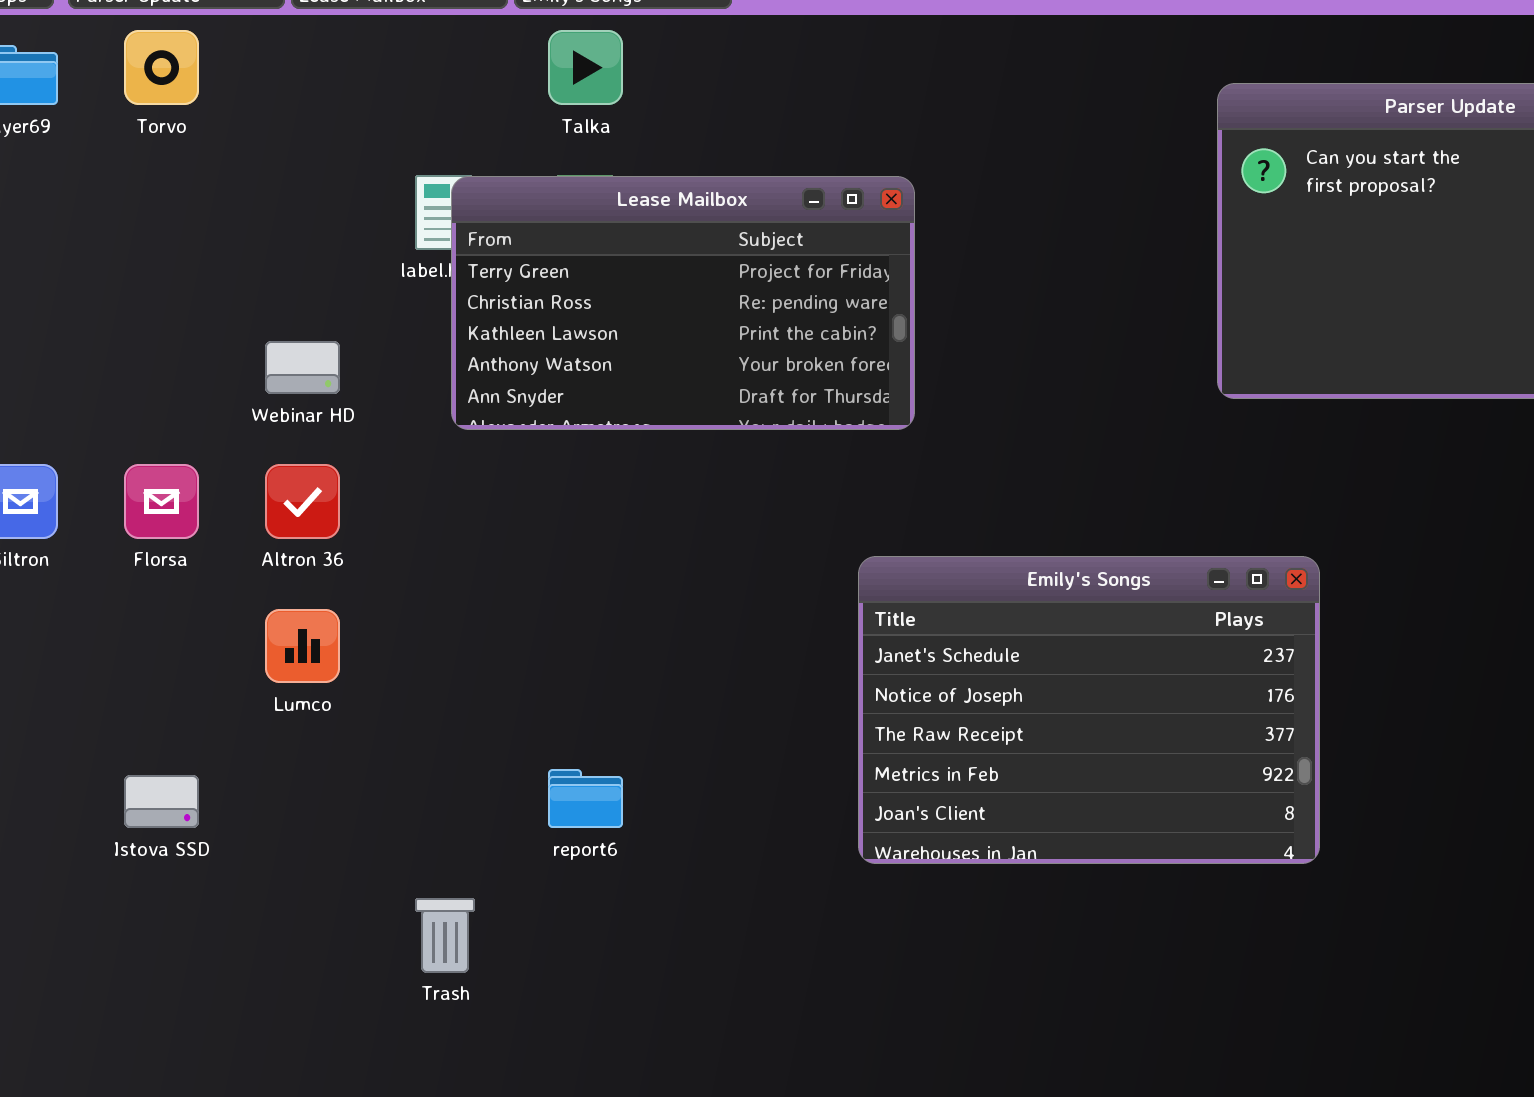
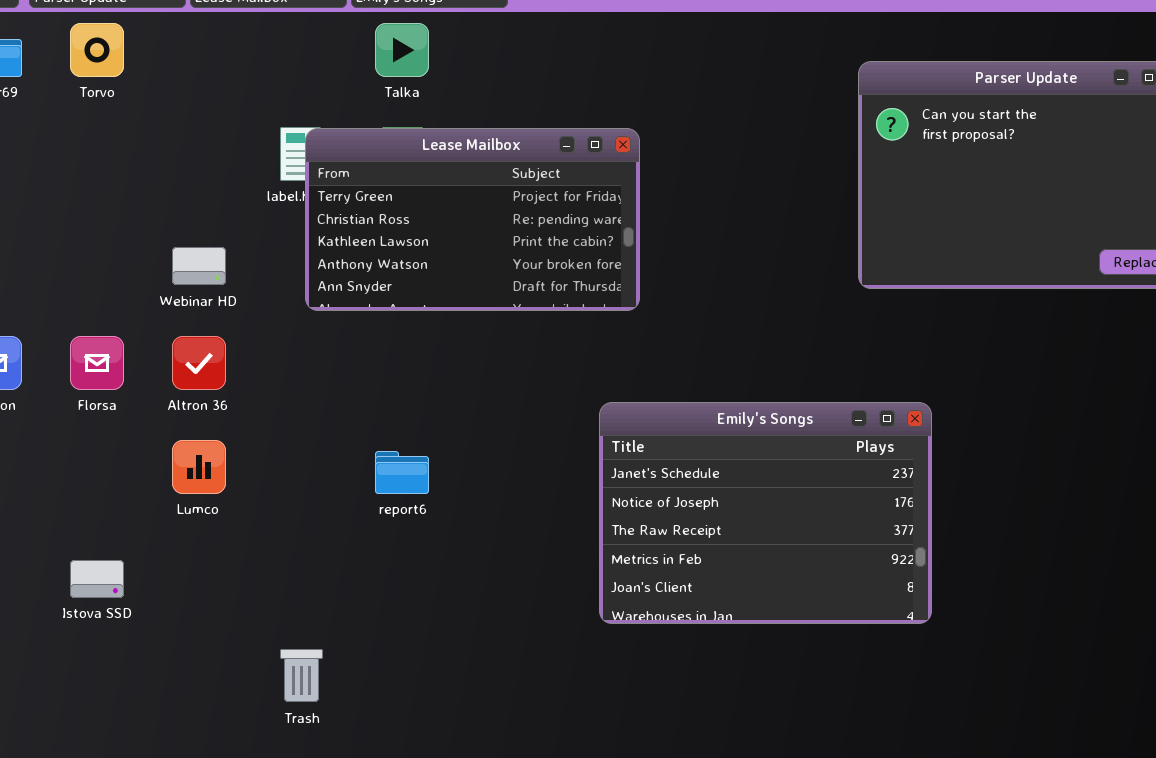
report6: [548,769,623,828] -> [375,451,429,494], moved

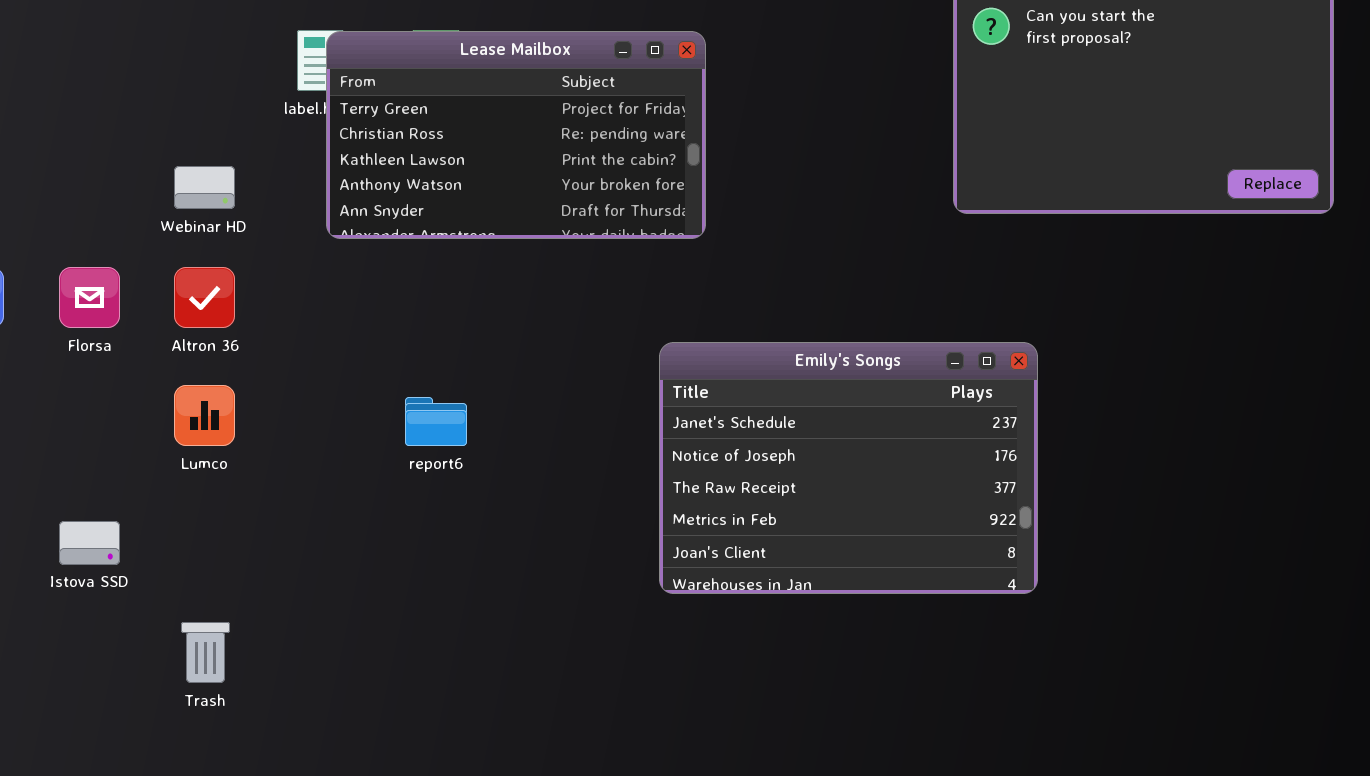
Trash: [280,649,323,702] -> [181,622,230,683], moved

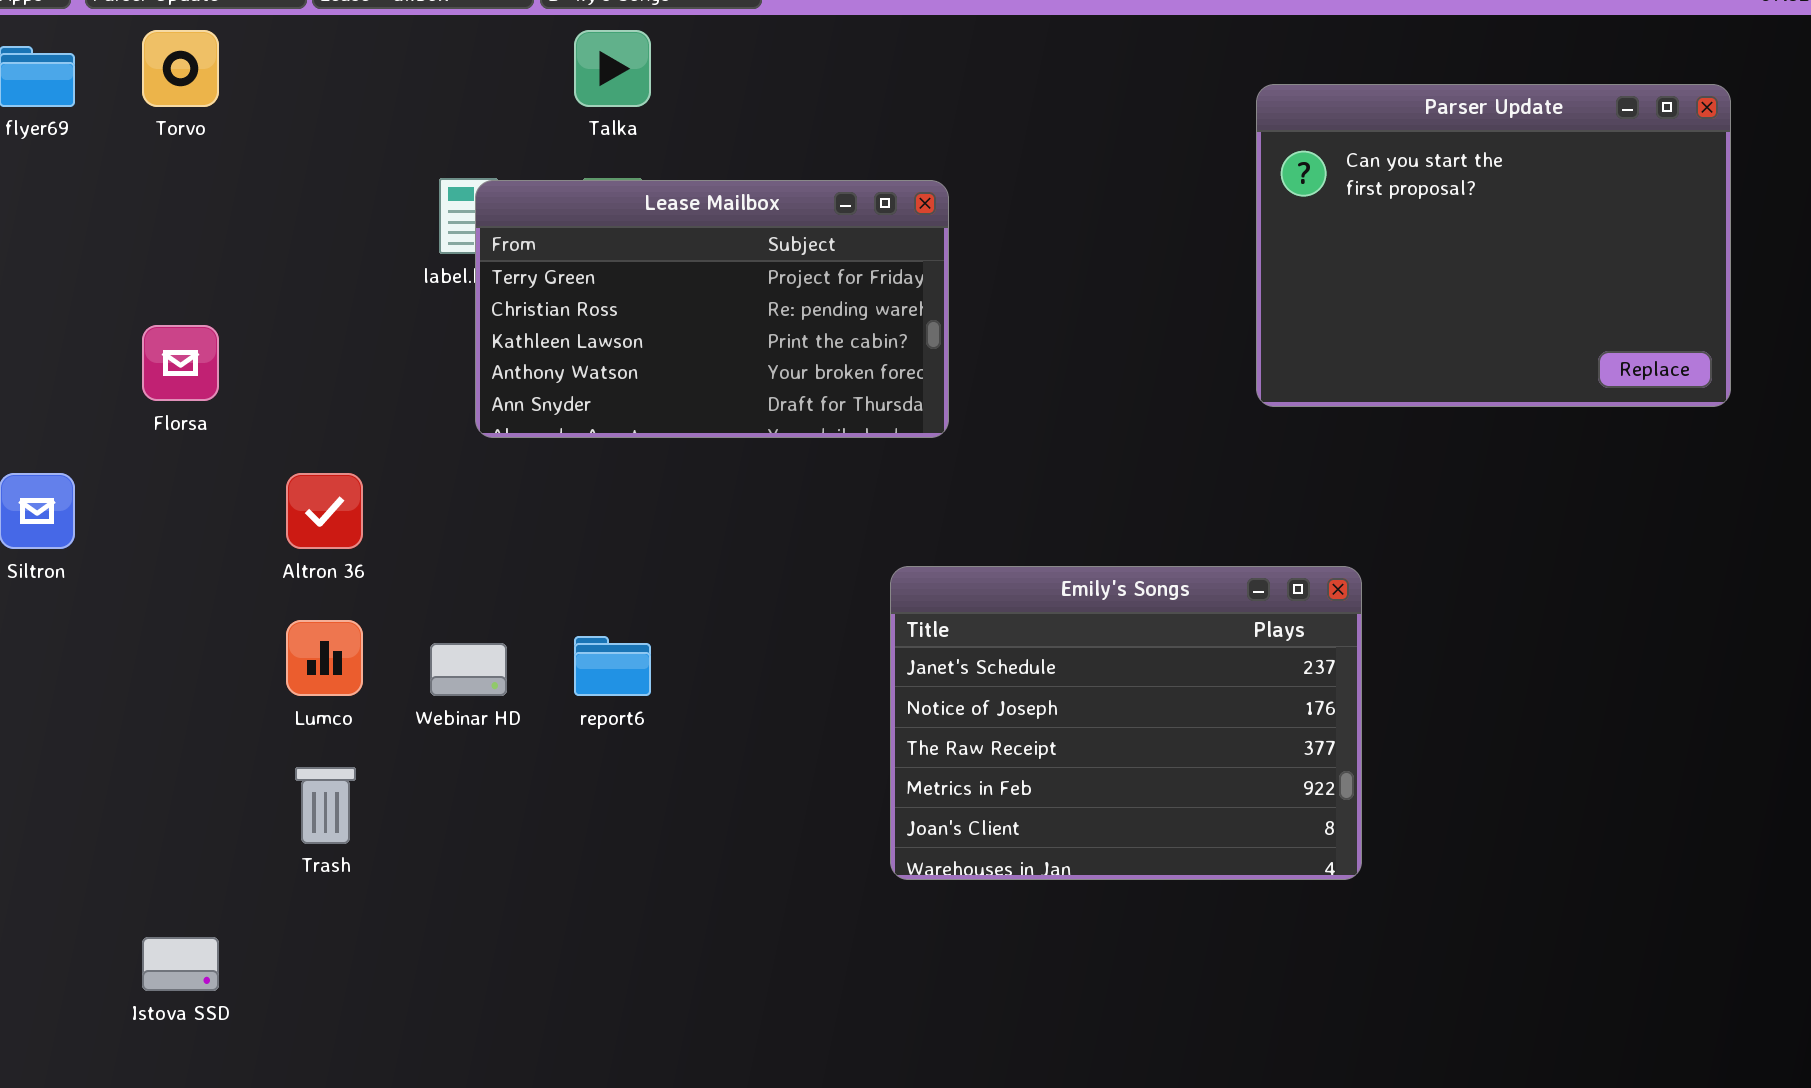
Webinar HD: [174,166,235,209] -> [430,643,507,696], moved
Florsa: [59,267,120,328] -> [142,325,219,401], moved
Istova SSD: [59,521,120,565] -> [142,937,219,991], moved
Trash: [181,622,230,683] -> [295,767,356,844], moved

